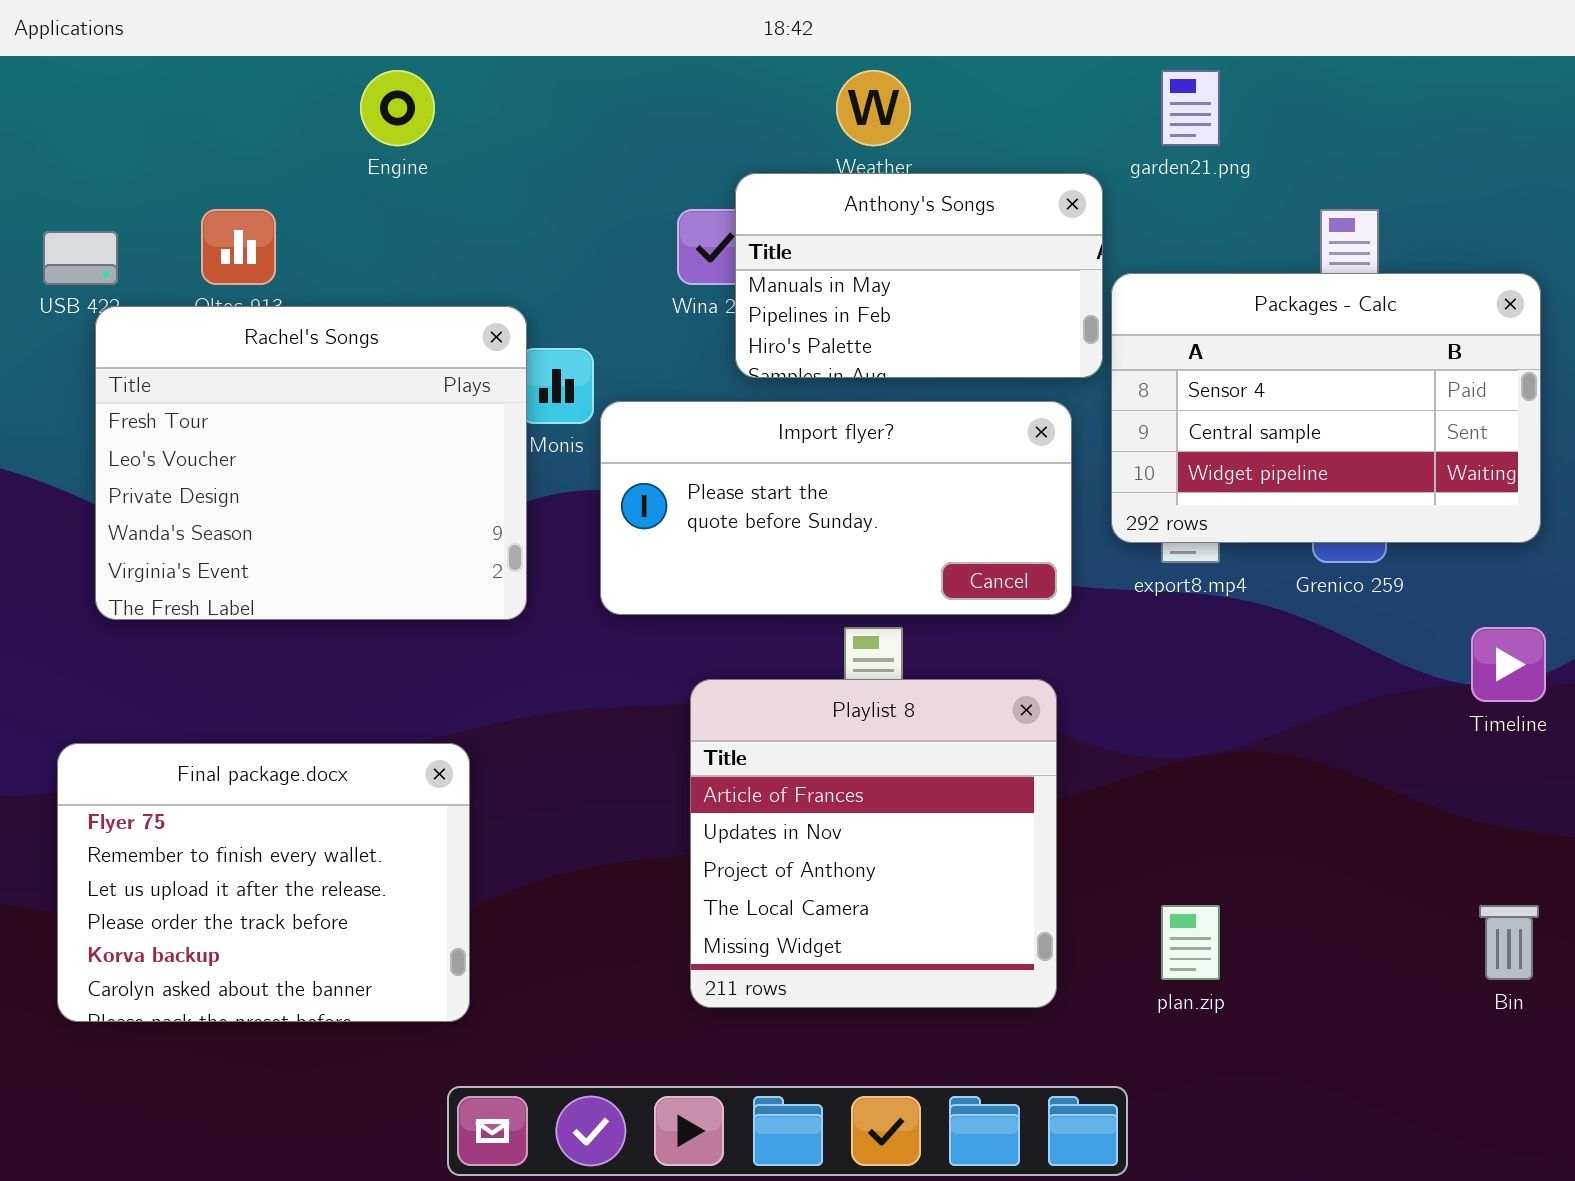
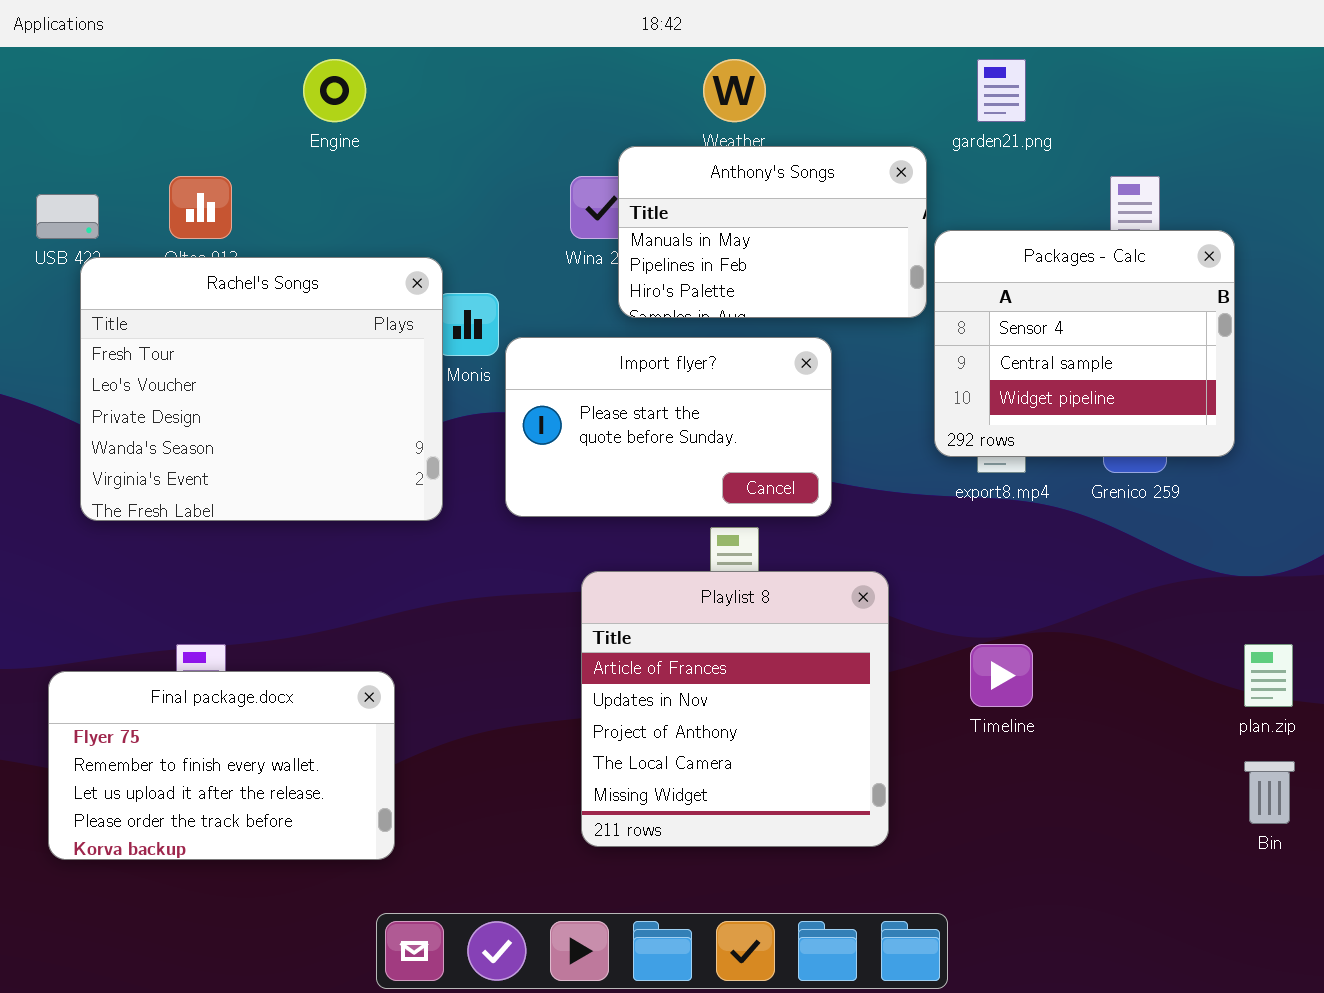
Packages - Calc: [1111,273,1541,543] -> [934,230,1235,457], resized
Import flyer?: [600,401,1072,615] -> [505,337,832,517], resized
Timeline: [1471,627,1546,702] -> [970,644,1033,707], moved
Final package.docx: [57,743,470,1022] -> [48,671,395,860], resized
plan.zip: [1161,905,1220,980] -> [1244,644,1293,707], moved

